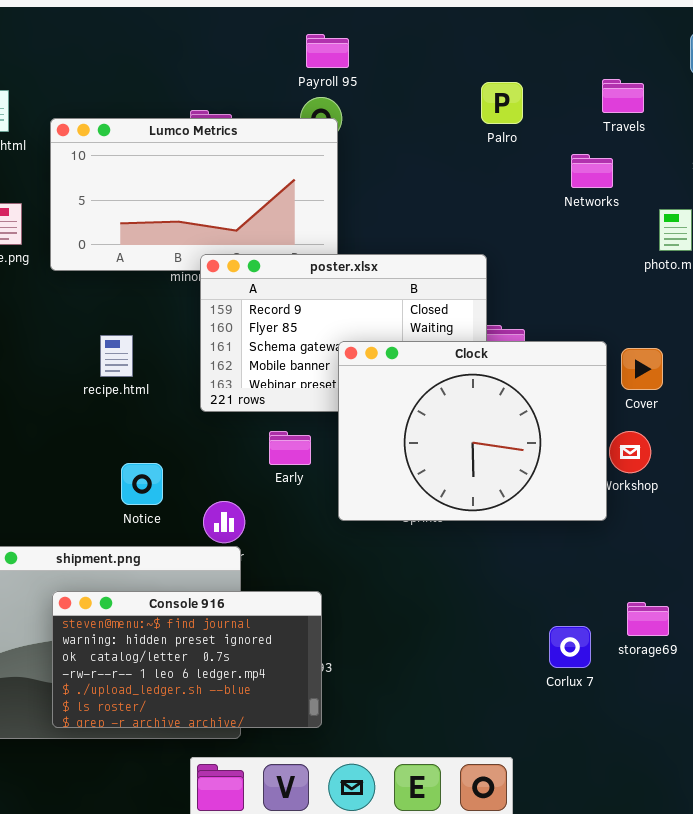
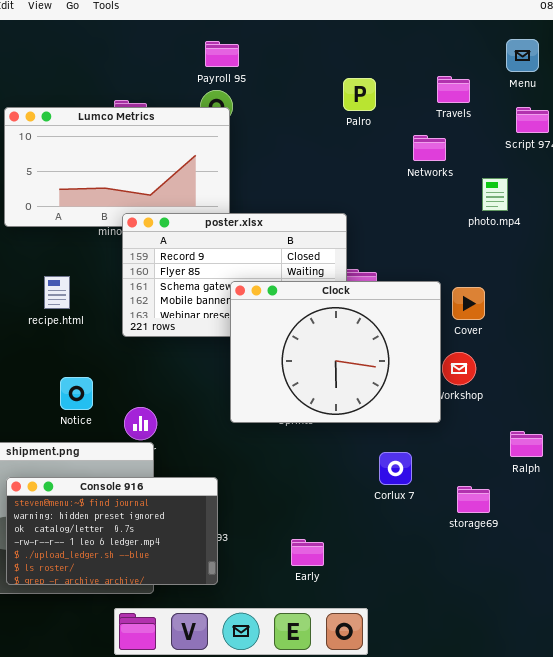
Early: [269,431,311,465] -> [291,539,324,566], moved
Corlux 7: [549,626,591,668] -> [379,452,412,485], moved

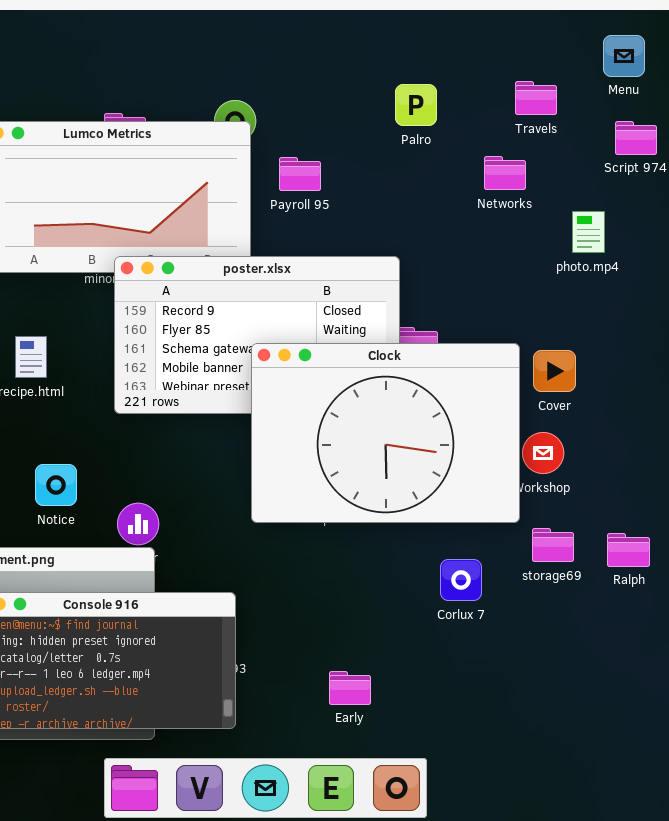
Payroll 95: [205,41,239,67] -> [279,157,321,191], moved
storage69: [457,486,490,513] -> [532,528,574,562], moved

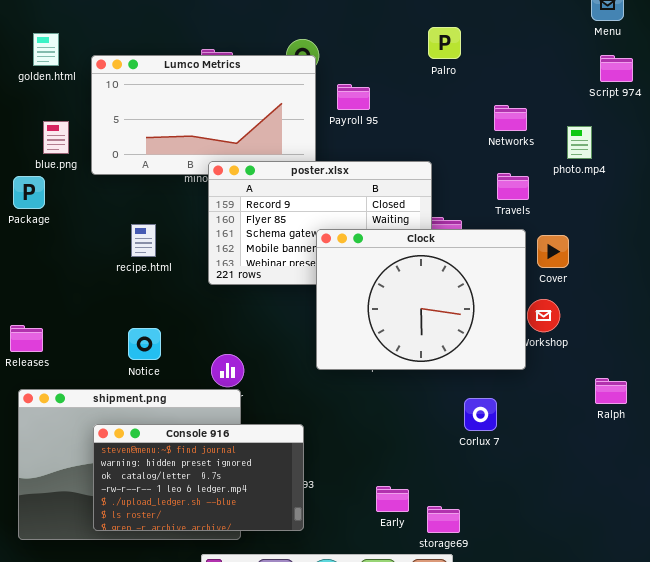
Travels: [515,81,557,115] -> [497,173,529,200], moved
Networks: [484,156,526,190] -> [494,105,527,131], moved
Notice: [35,464,77,506] -> [128,328,161,360], moved
storage69: [532,528,574,562] -> [427,506,460,533], moved

